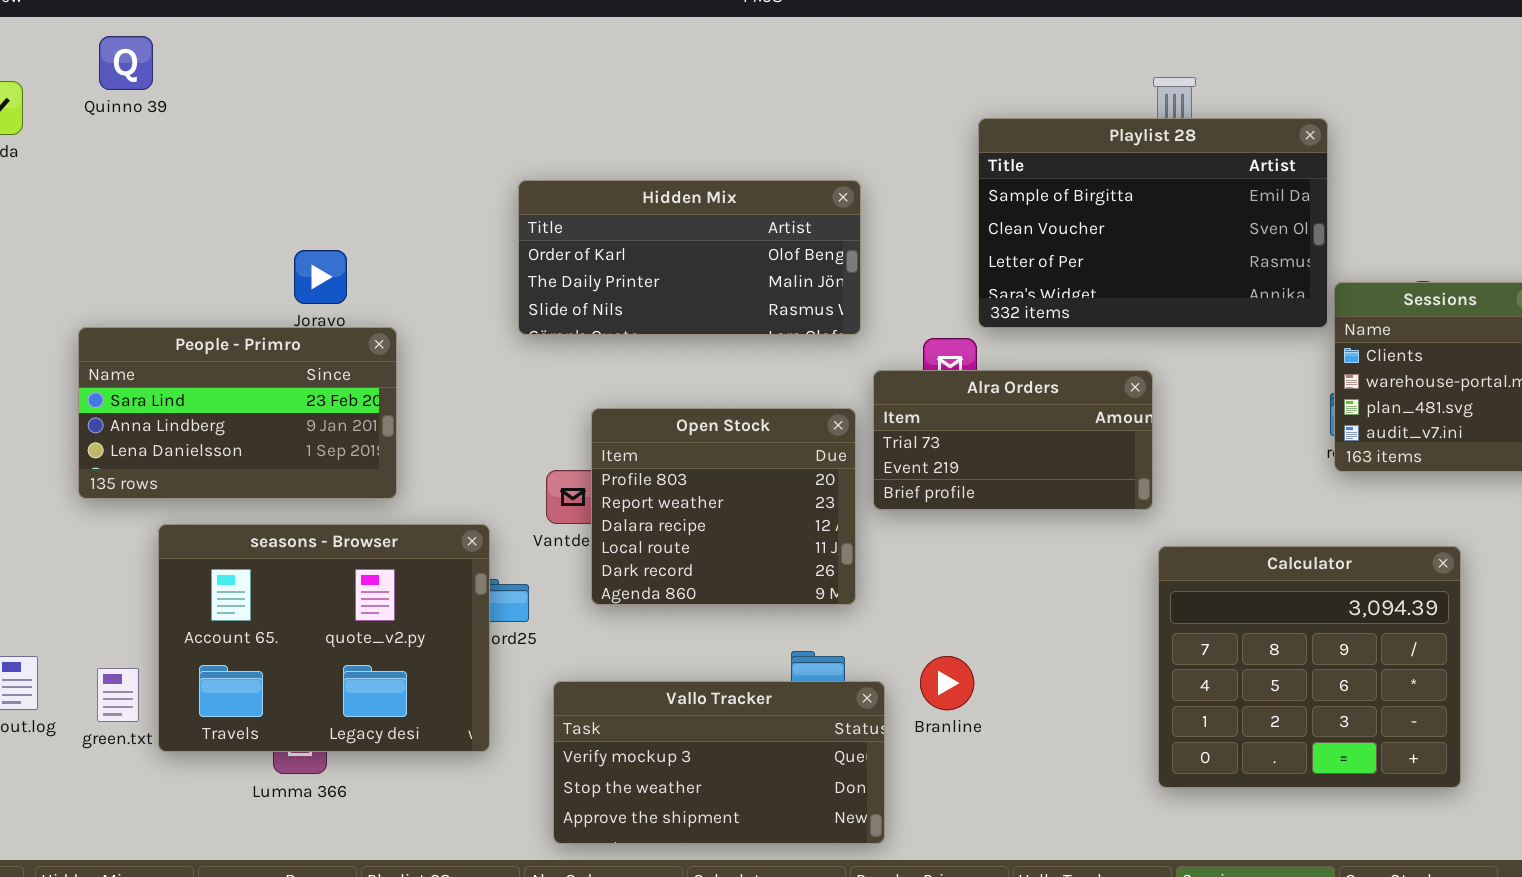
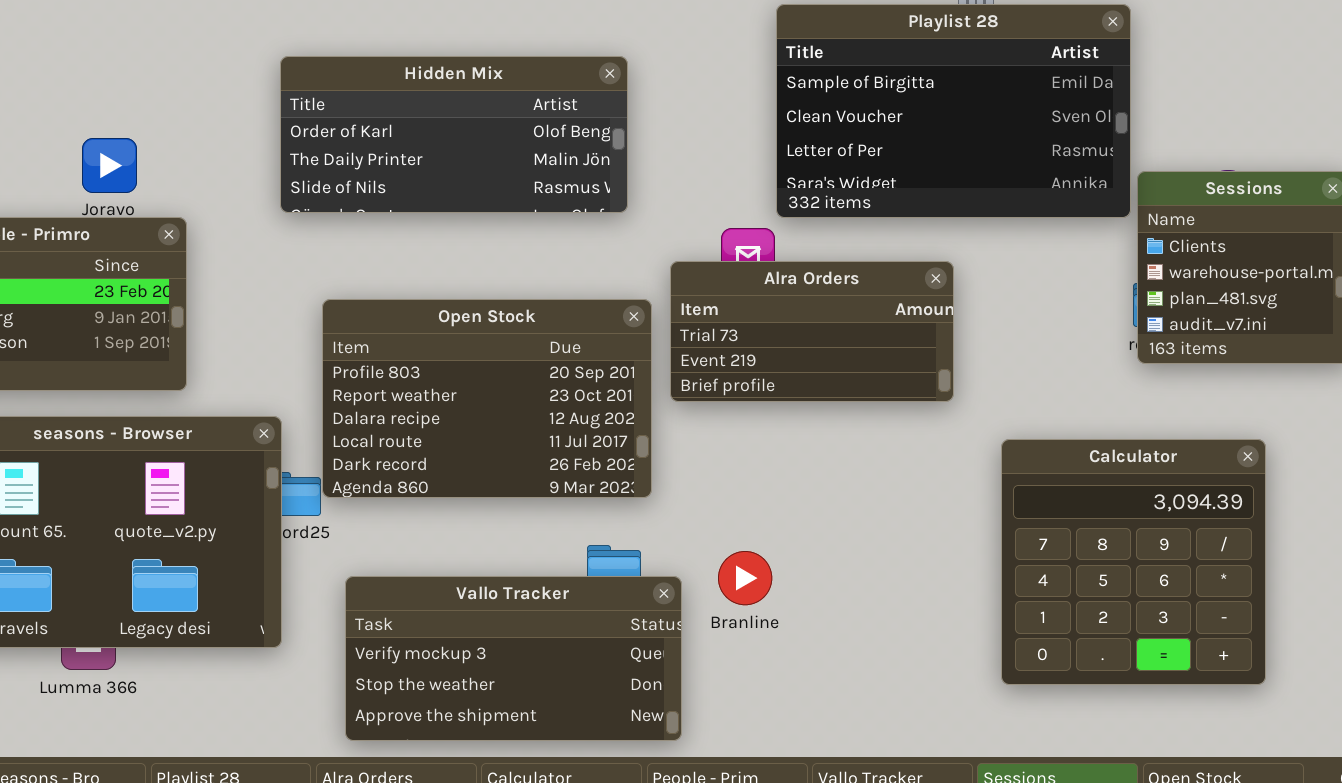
Hidden Mix: [518,180,861,335] -> [280,56,628,213], moved
Open Stock: [591,408,856,605] -> [322,299,652,498], resized
Calculator: [1158,546,1461,788] -> [1001,439,1266,685], resized

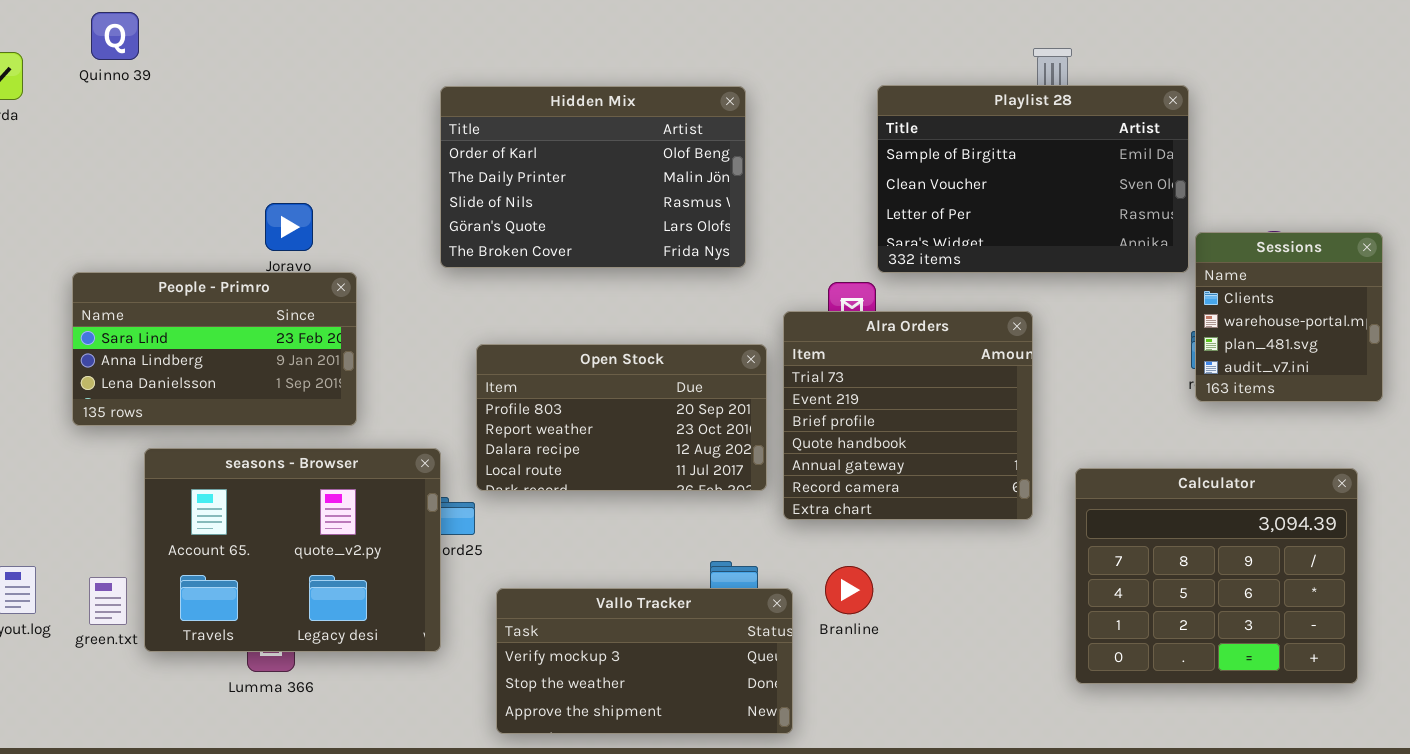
Hidden Mix: [280,56,628,213] -> [440,86,746,268], resized
Alra Orders: [670,261,954,402] -> [783,311,1033,520], resized
Open Stock: [322,299,652,498] -> [476,344,767,491], resized
Calculator: [1001,439,1266,685] -> [1075,468,1358,684], resized

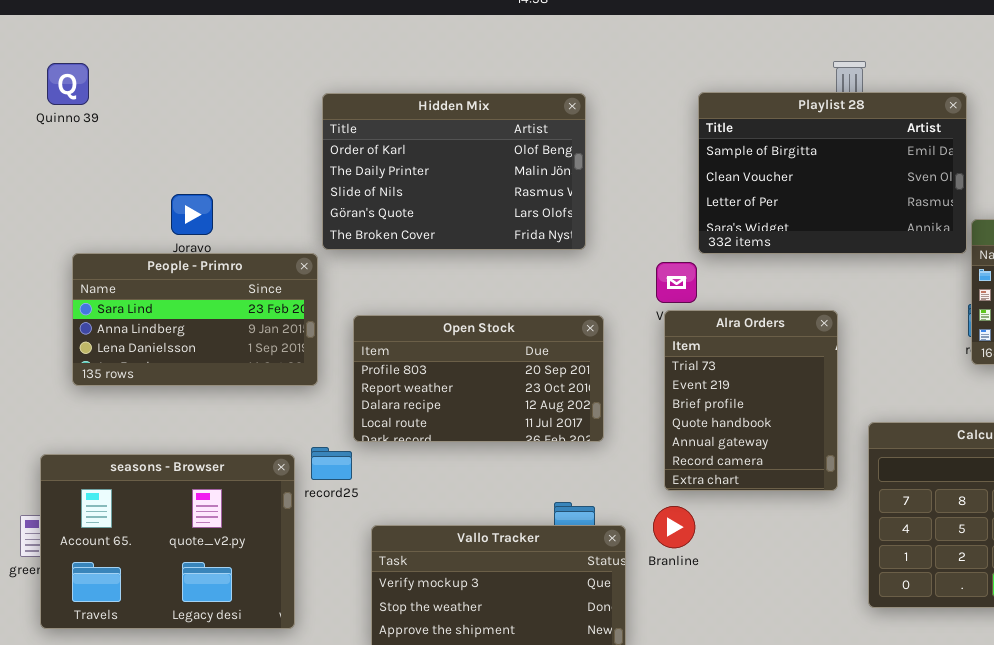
Quinno 39: [91,12,139,60] -> [47,63,89,105], moved
People - Primro: [72,272,357,426] -> [72,253,318,386], moved
Alra Orders: [783,311,1033,520] -> [664,310,838,491], moved, resized
seasons - Browser: [144,448,441,652] -> [40,454,295,629], moved

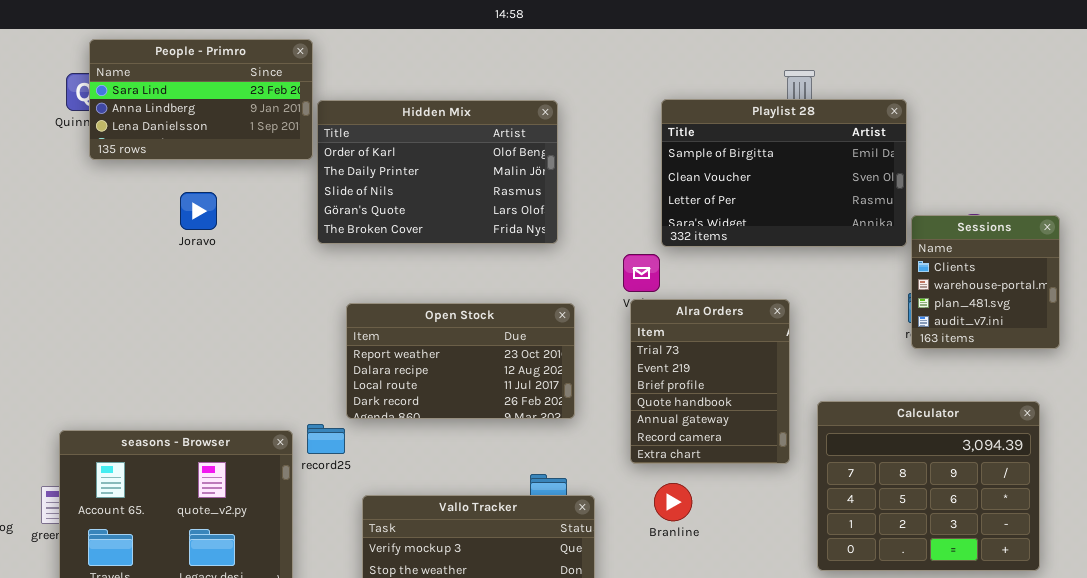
People - Primro: [72,253,318,386] -> [89,39,313,160], moved
Open Stock: [353,315,604,442] -> [346,303,575,419], scrolled down 1 row
Branline: [653,506,695,548] -> [654,483,692,521], moved

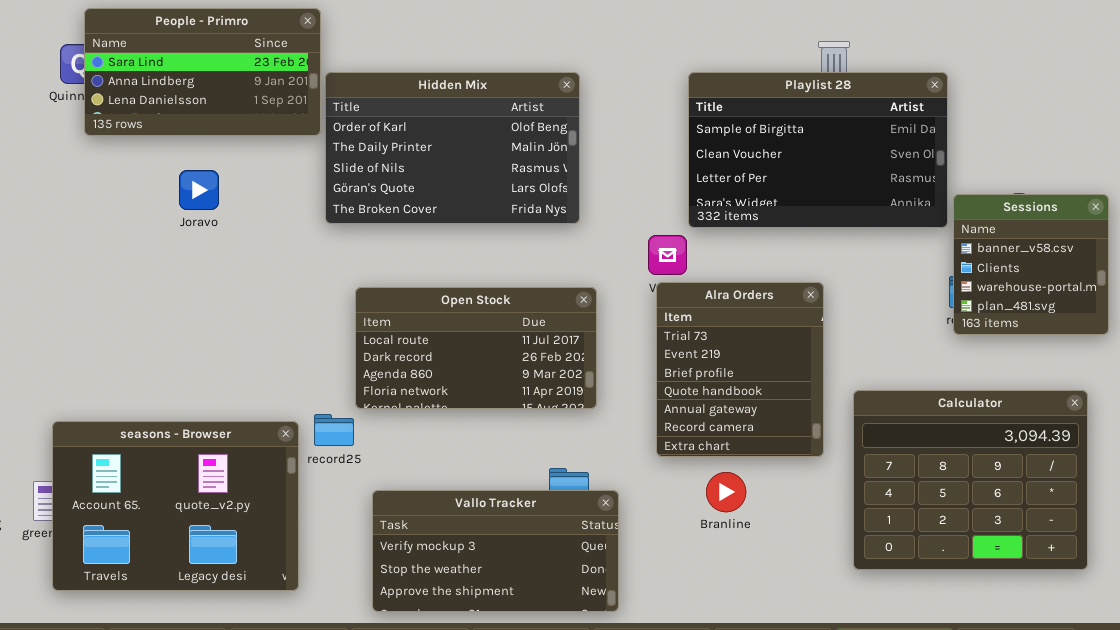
Sessions: [911,215,1060,349] -> [953,194,1109,335], scrolled up 1 row
Open Stock: [346,303,575,419] -> [355,287,597,409], scrolled down 2 rows
Branline: [654,483,692,521] -> [706,472,746,512], moved

